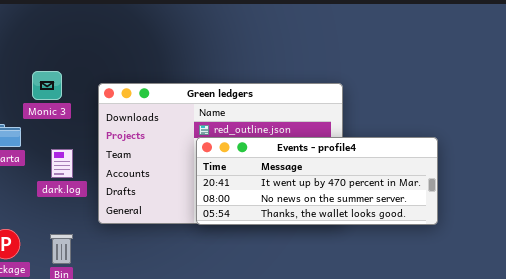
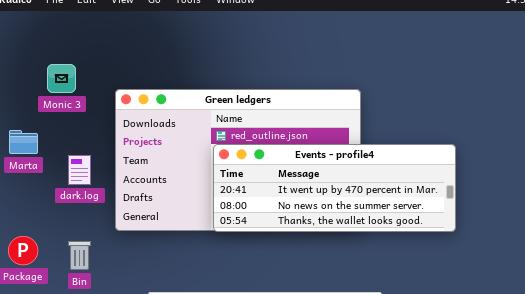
Monic 3: [32,71,62,100] -> [47,64,76,93], moved

